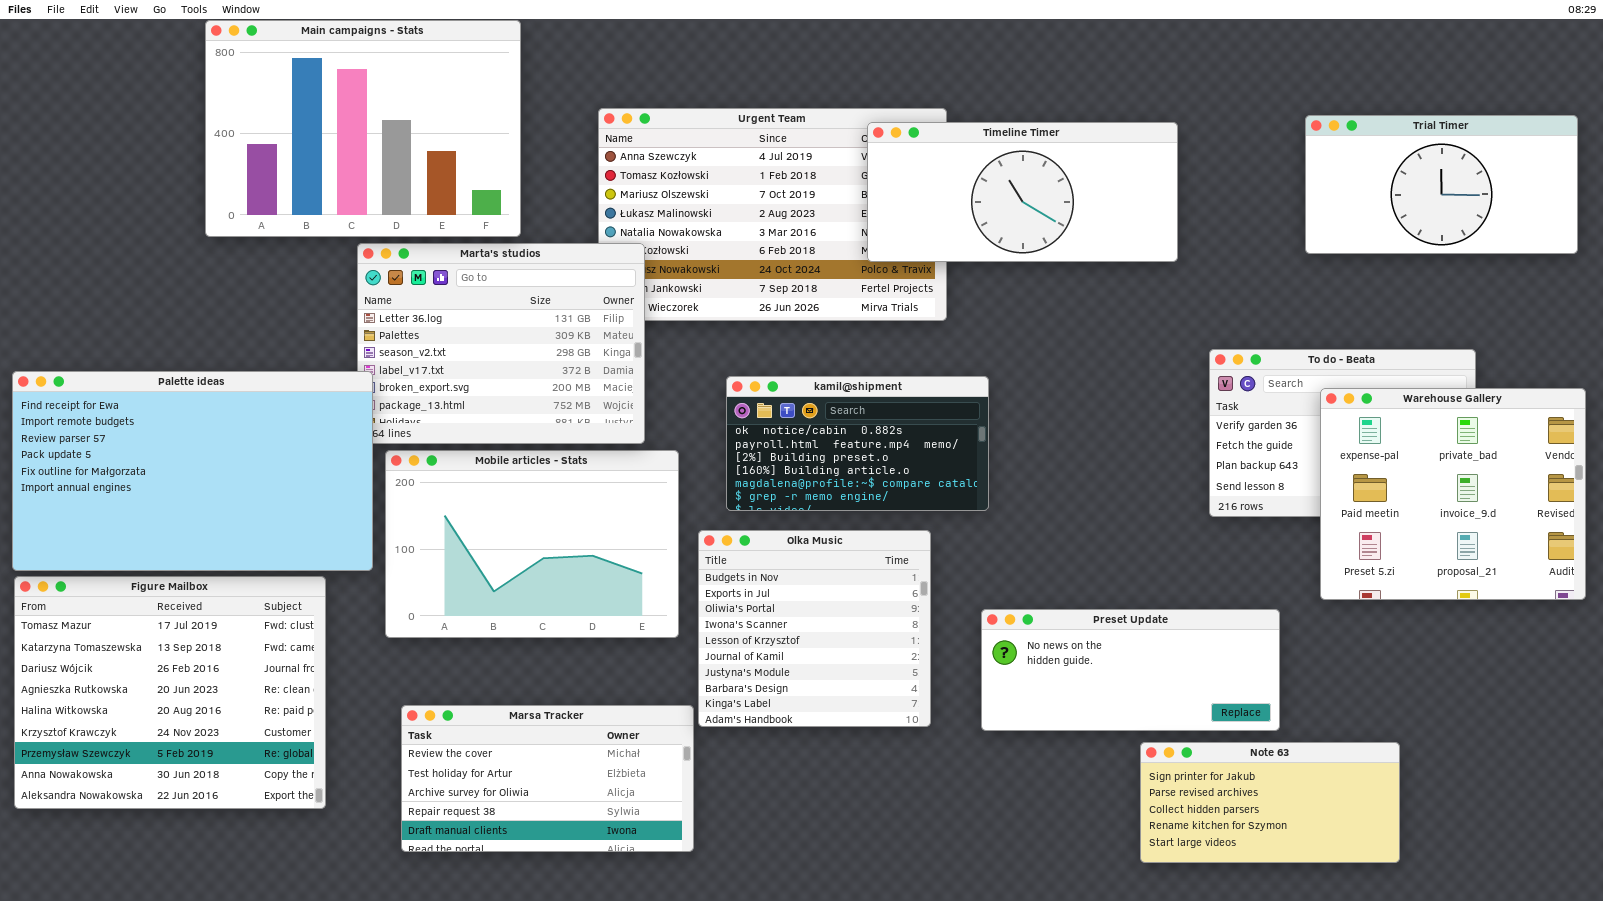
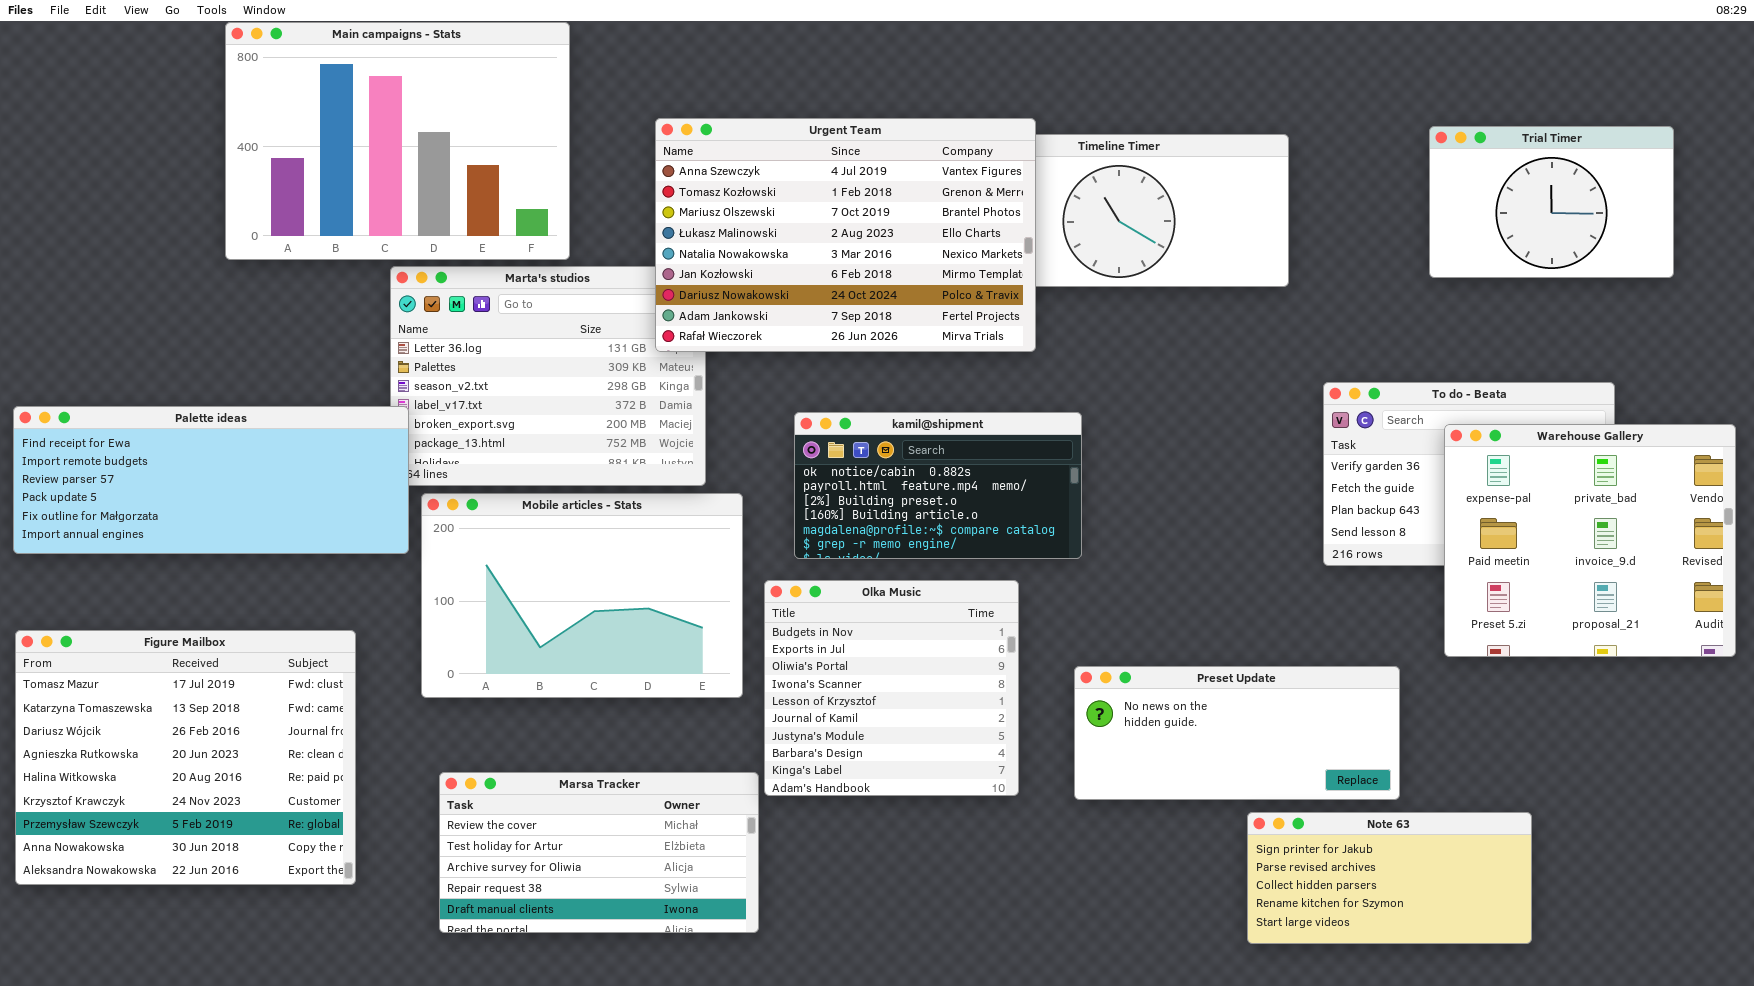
Urgent Team: [598,108,947,321] -> [655,118,1036,352], raised
Trial Timer: [1305,115,1578,254] -> [1429,126,1674,278], resized
Palette ideas: [12,371,373,571] -> [13,406,409,554], resized

